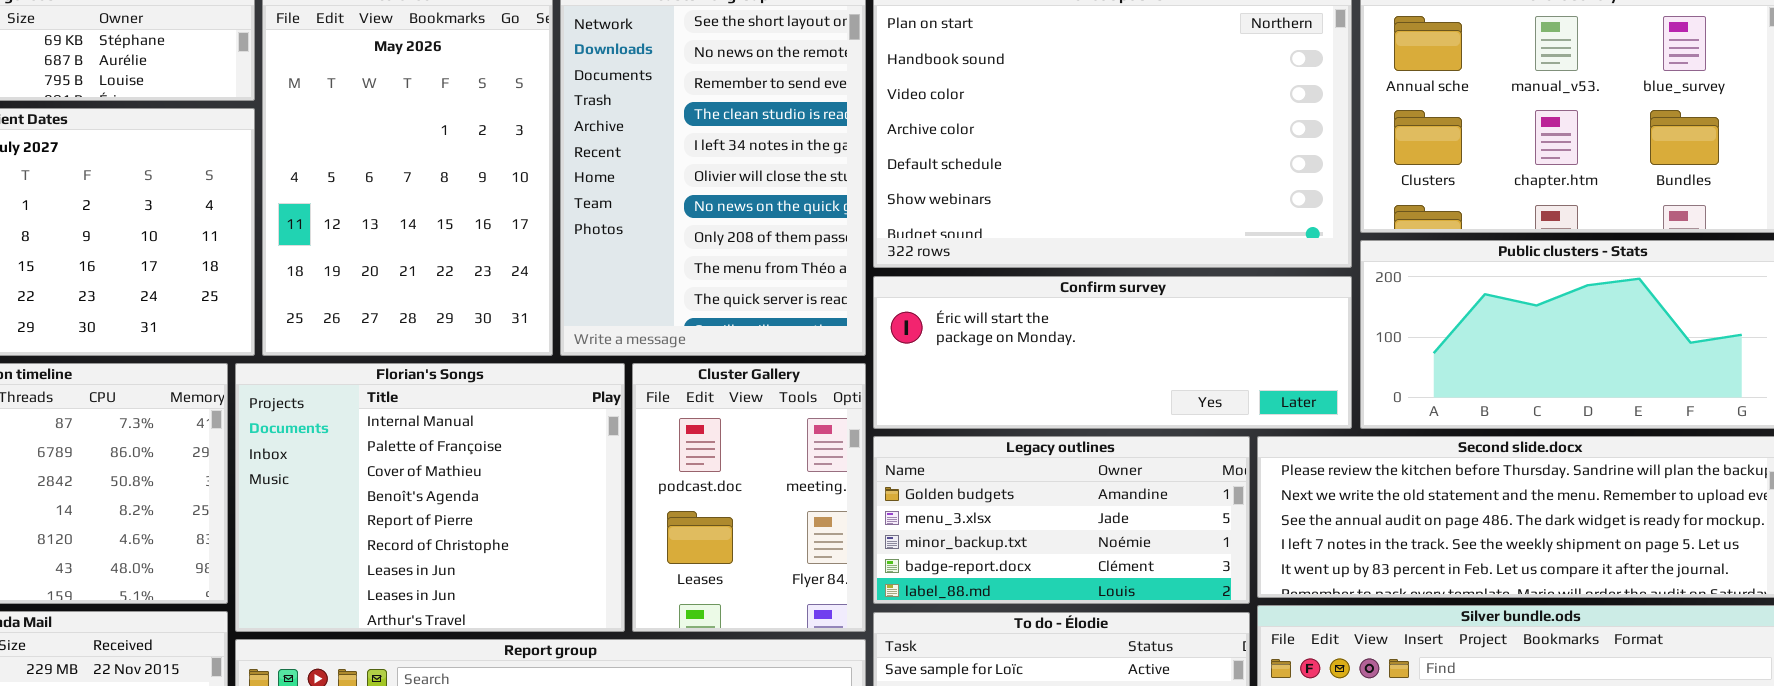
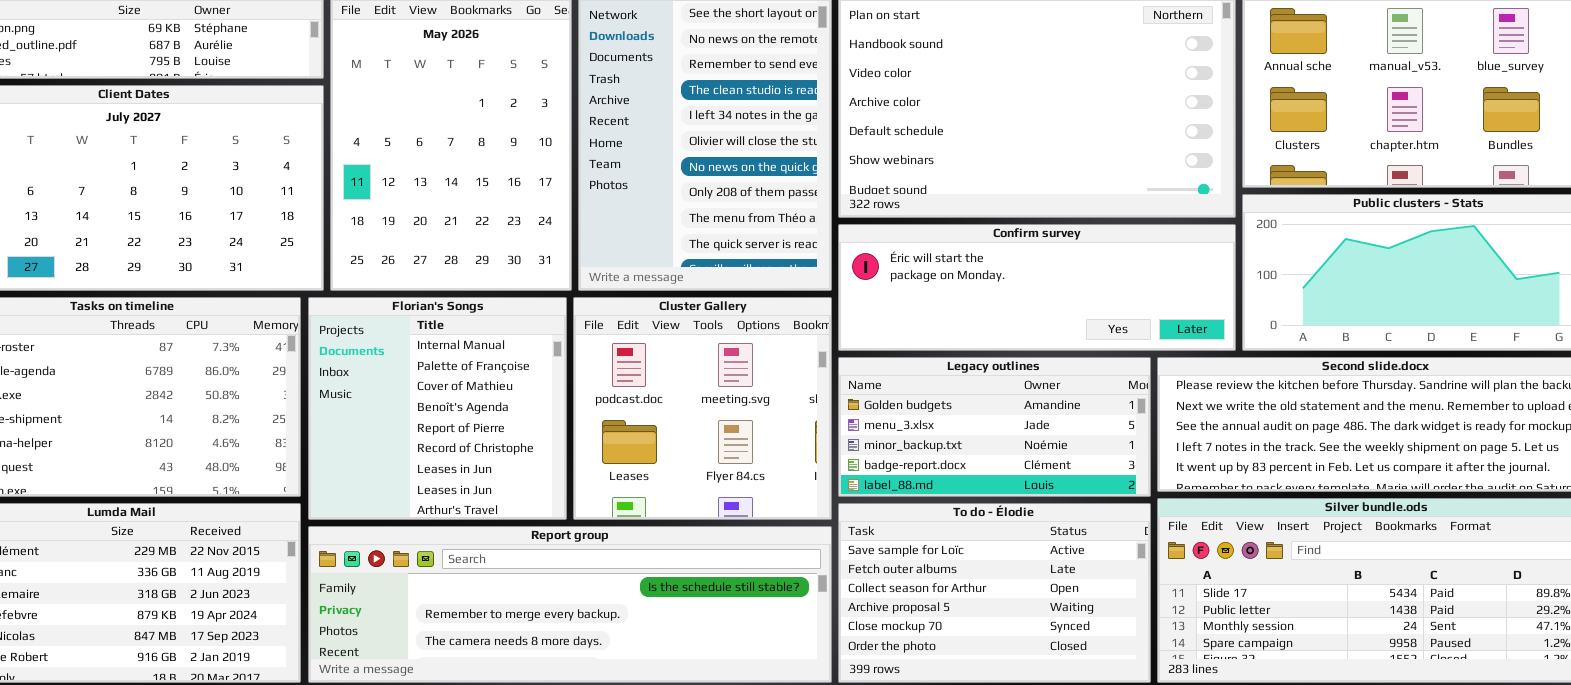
Florian's Songs: [235,363,625,632] -> [308,297,567,520], resized
Cluster Gallery: [632,363,866,632] -> [573,297,832,520], resized

